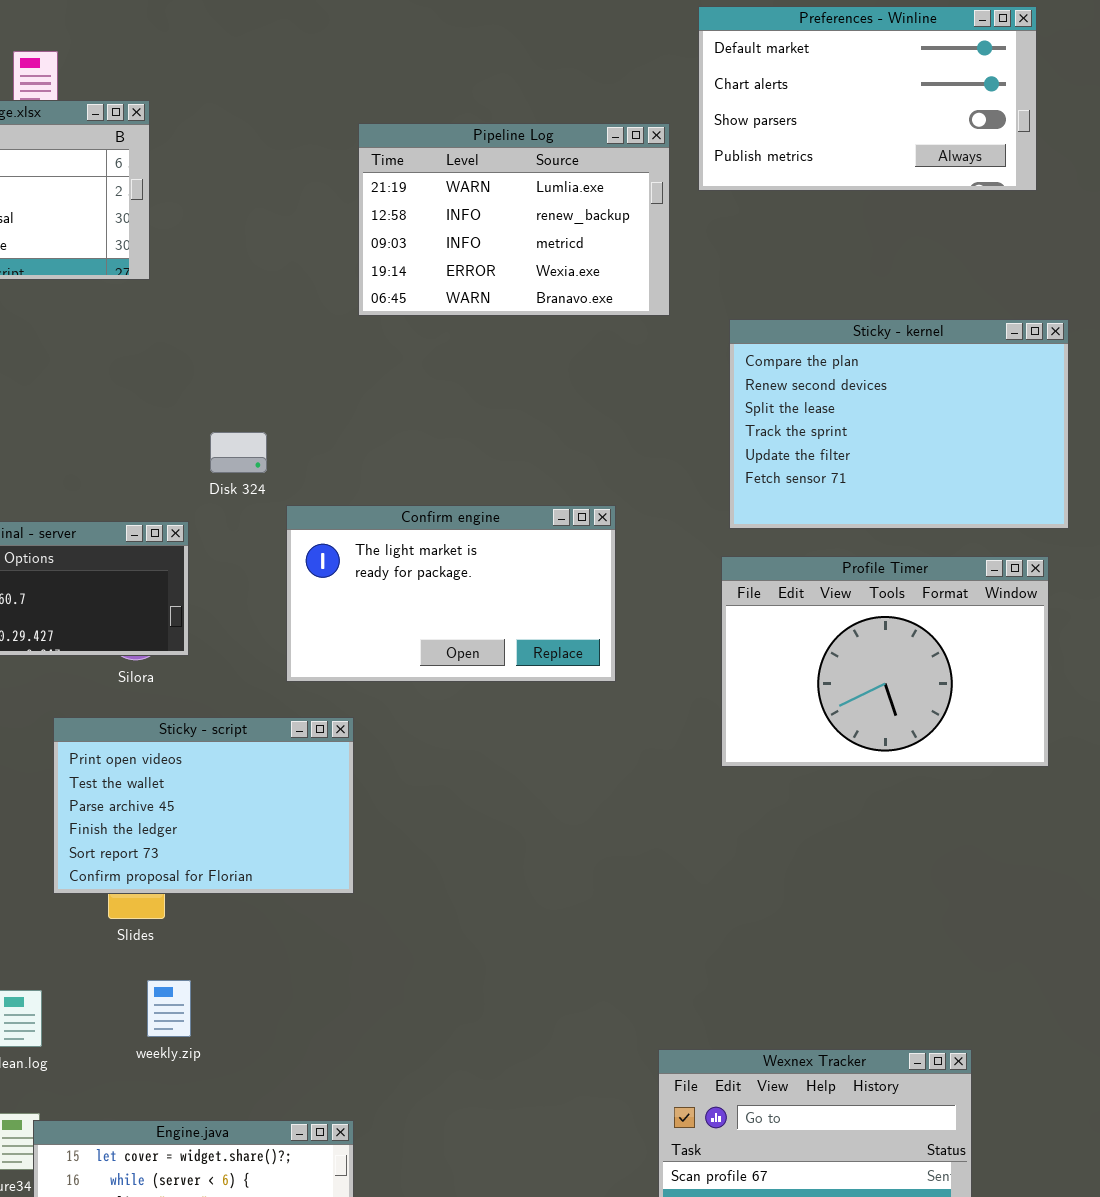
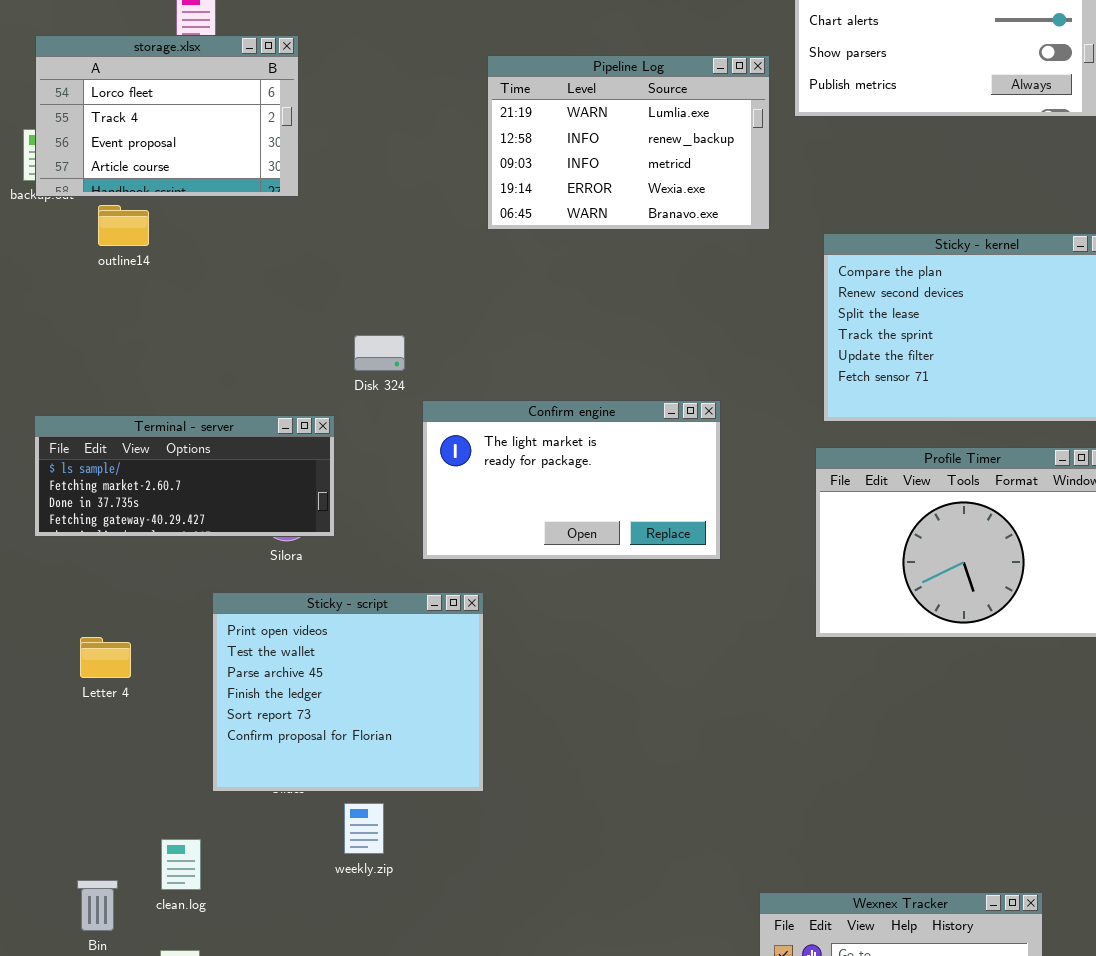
Sticky - script: [53,717,354,894] -> [212,592,484,792], resized
weekly.zip: [147,980,191,1037] -> [344,803,384,854], moved

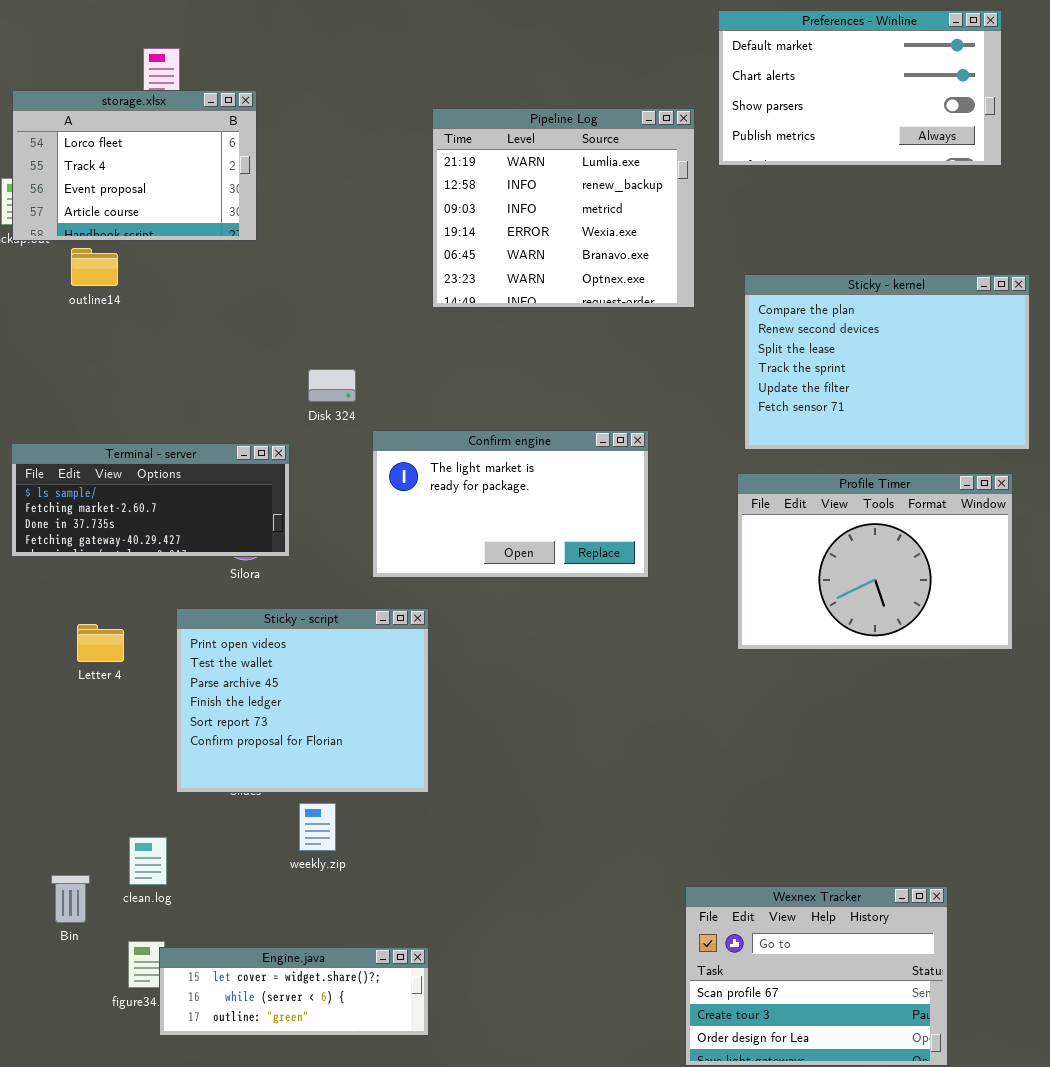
Pipeline Log: [487,55,770,230] -> [432,108,695,308], resized
Letter 4: [80,637,131,678] -> [77,624,124,662], moved

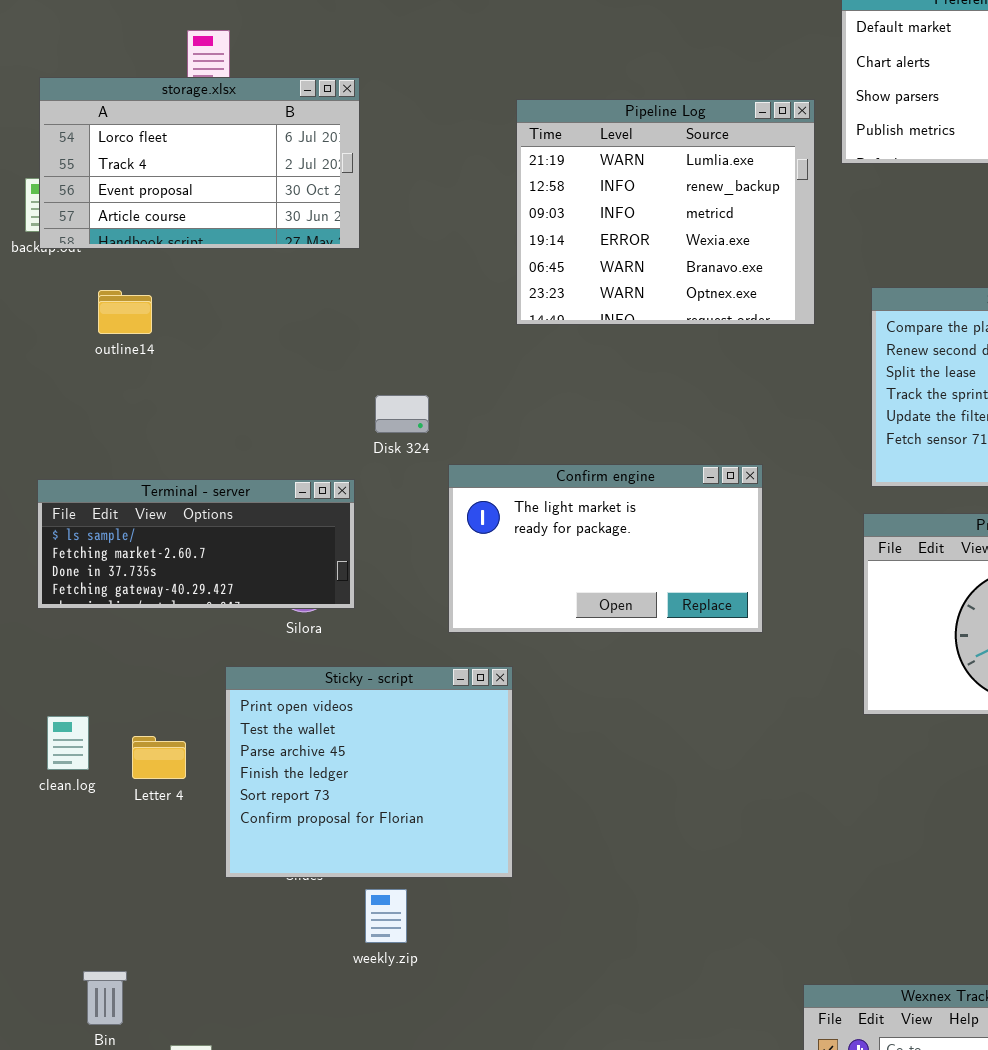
storage.xlsx: [12,90,257,241] -> [39,77,360,249], resized
outline14: [71,248,118,286] -> [98,290,152,334], moved
Letter 4: [77,624,124,662] -> [132,736,186,779], moved
clean.log: [129,837,167,885] -> [47,716,89,770], moved

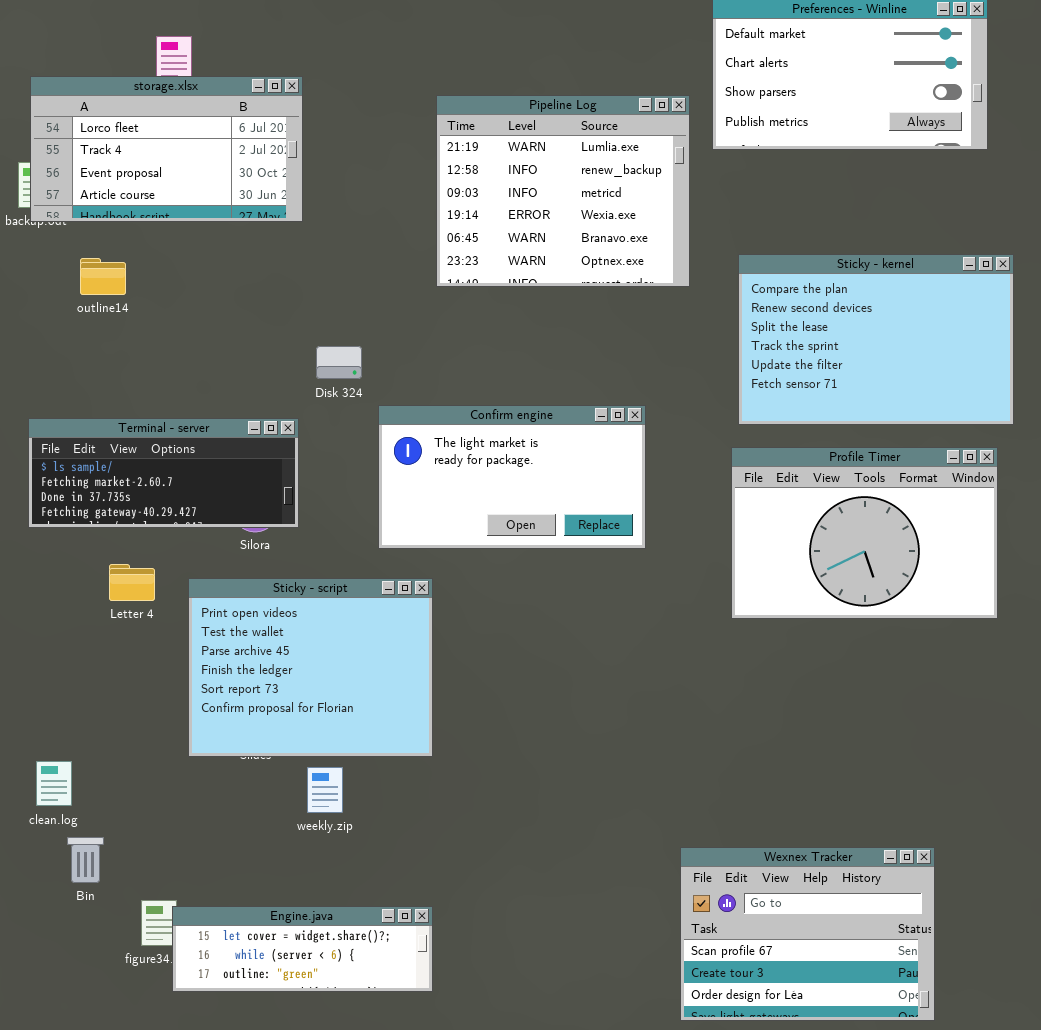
clean.log: [47,716,89,770] -> [36,761,72,806], moved
Letter 4: [132,736,186,779] -> [109,564,155,601], moved

